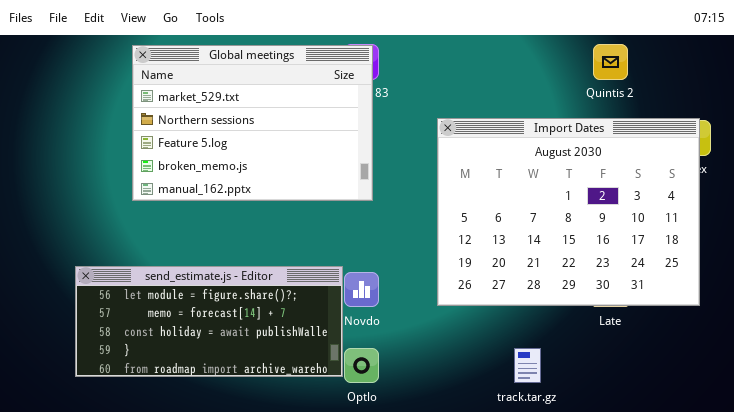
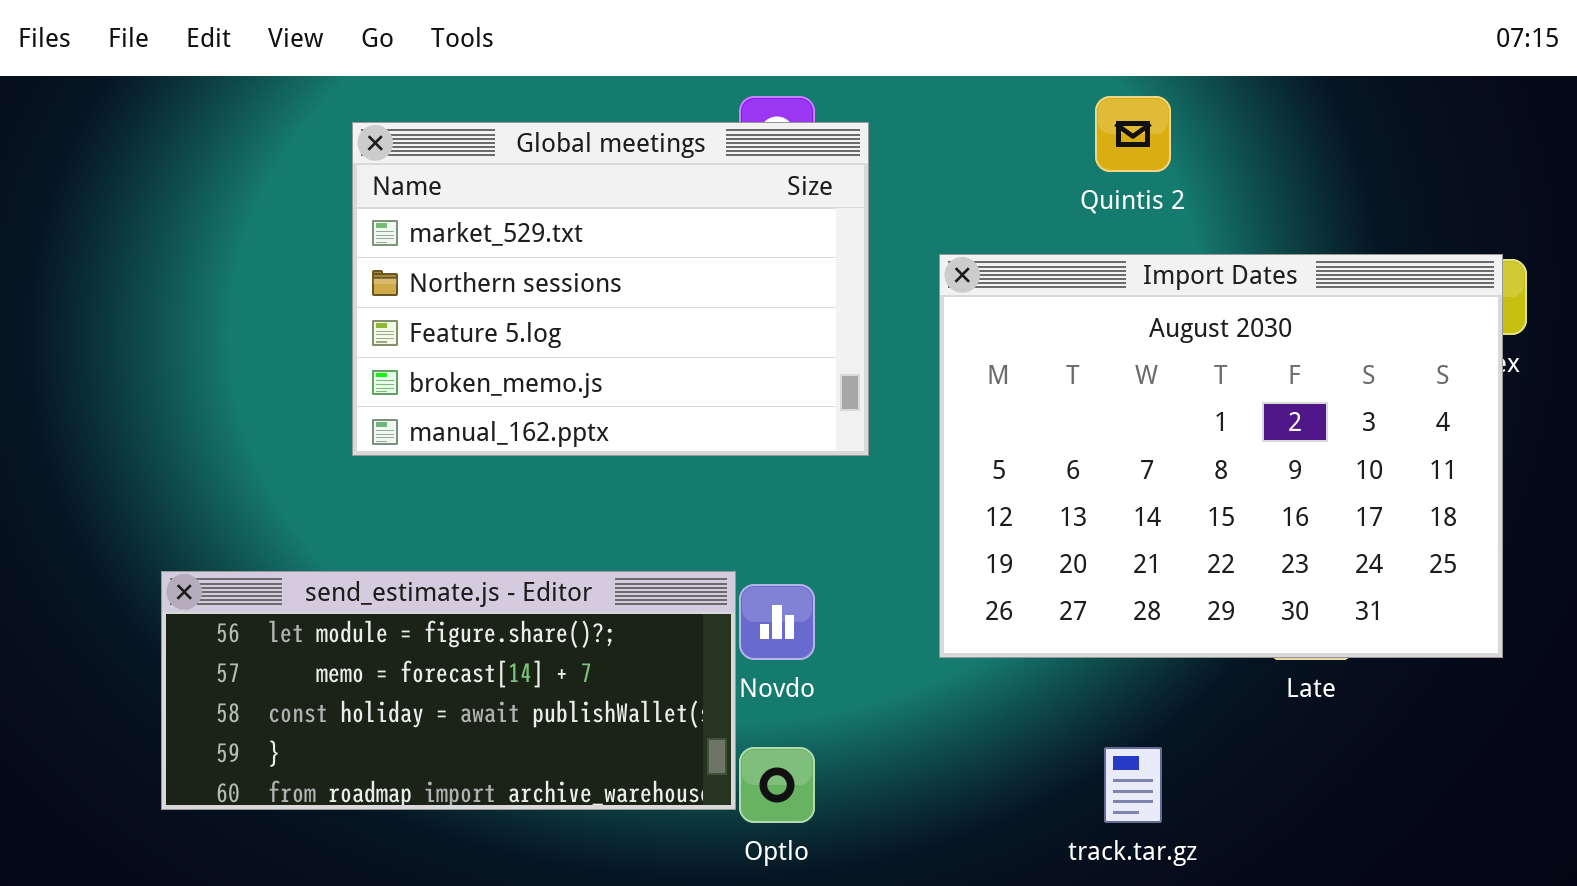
Quintis 2: [593,44,628,80] -> [1095,96,1171,172], moved
Global meetings: [132,45,373,201] -> [352,122,869,456], moved

